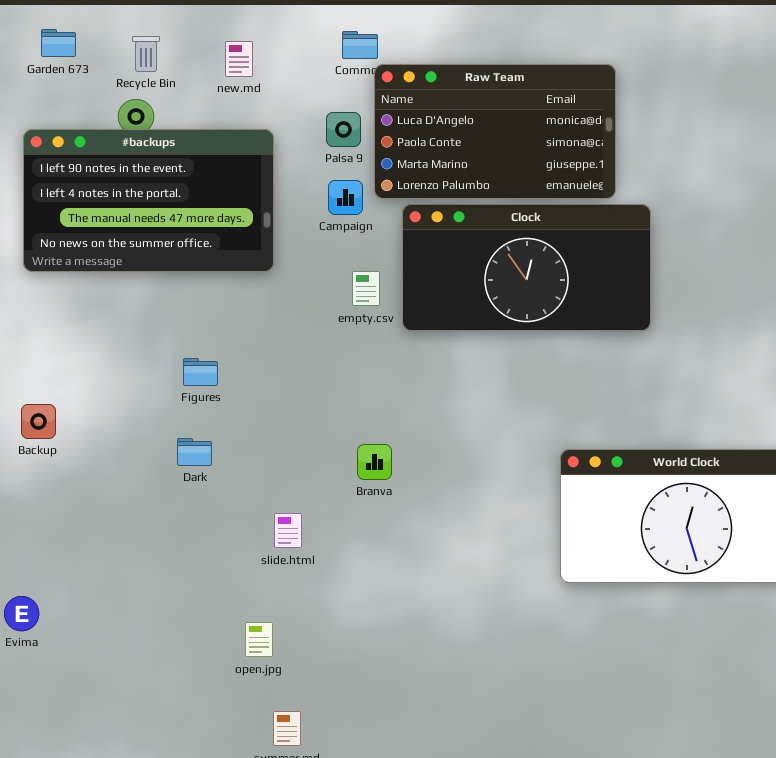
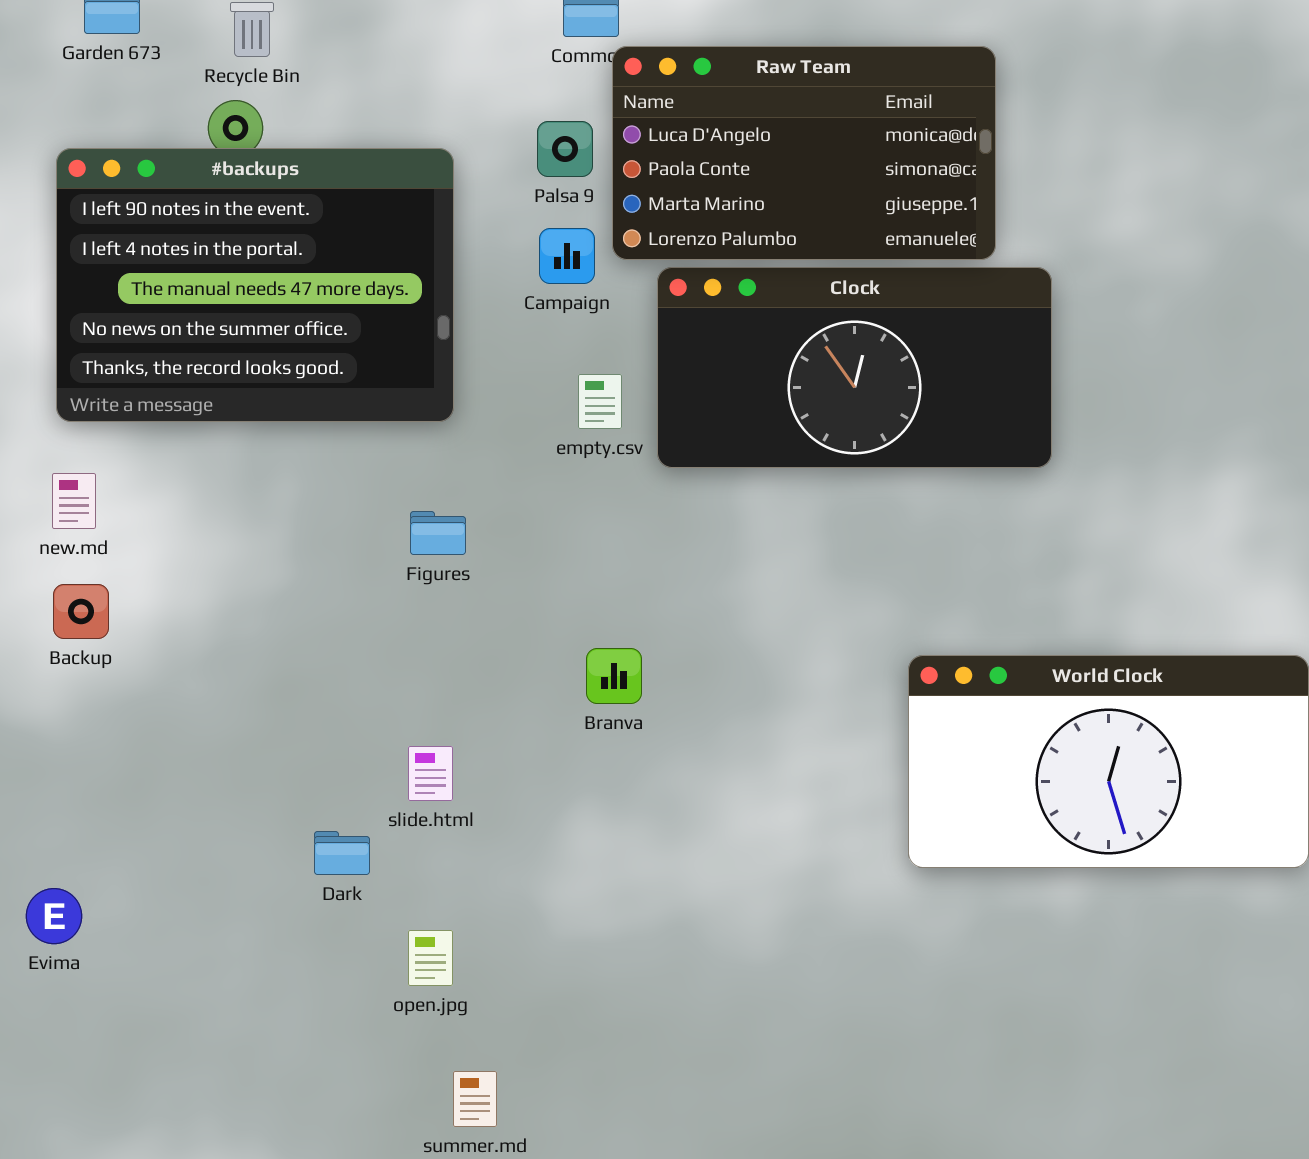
new.md: [225,41,253,77] -> [52,473,96,529], moved
#backups: [23,129,274,272] -> [56,148,454,422], resized
Figures: [183,358,218,386] -> [410,511,466,555], moved
Dark: [177,438,212,466] -> [314,831,370,875], moved
slide.html: [274,513,302,548] -> [408,746,453,801], moved

